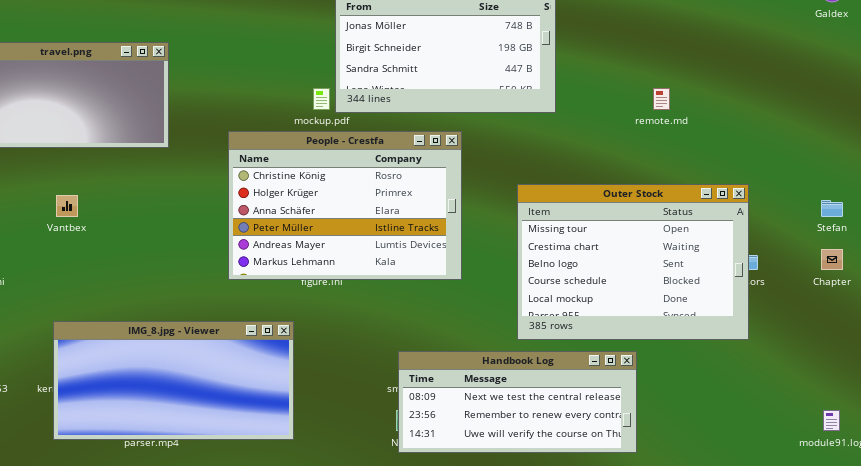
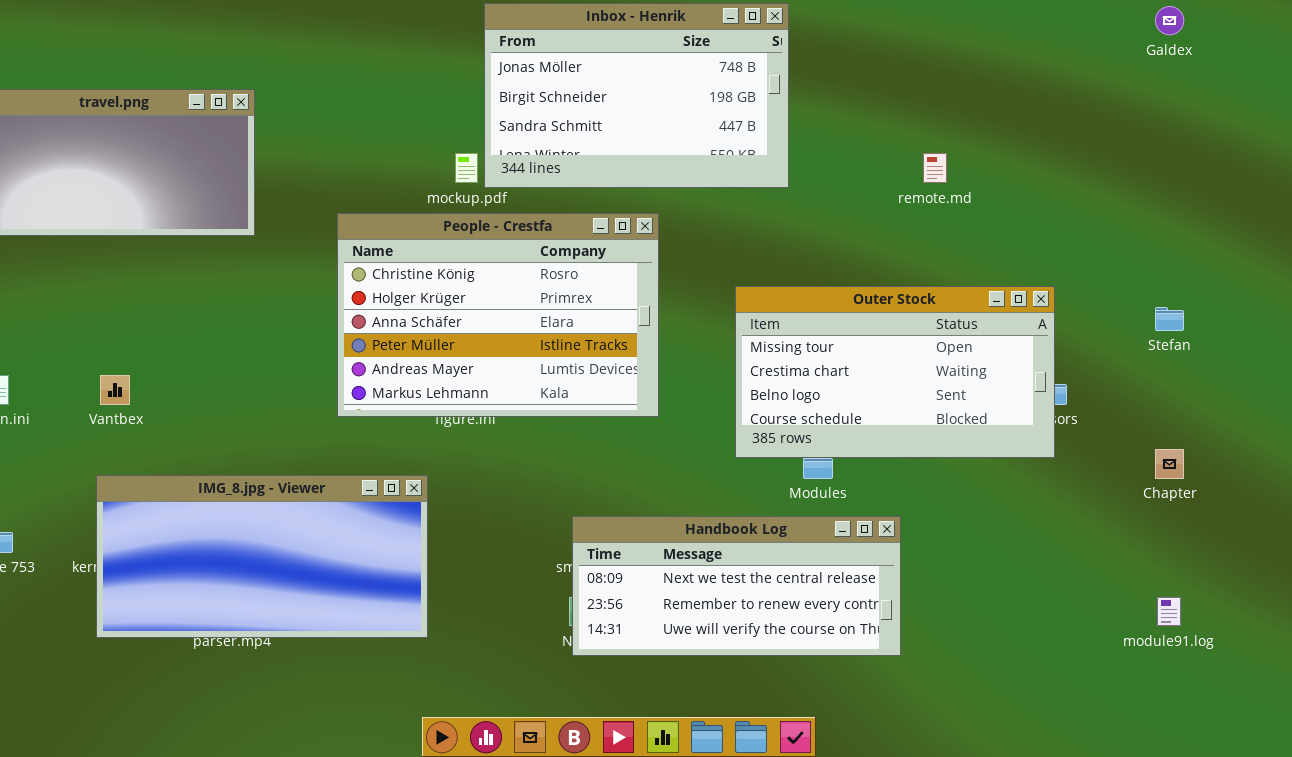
Outer Stock: [517,184,749,340] -> [735,286,1055,458], resized
Vantbex: [56,195,78,217] -> [100,375,130,405], moved
Chapter: [821,249,843,270] -> [1155,449,1184,479], moved

